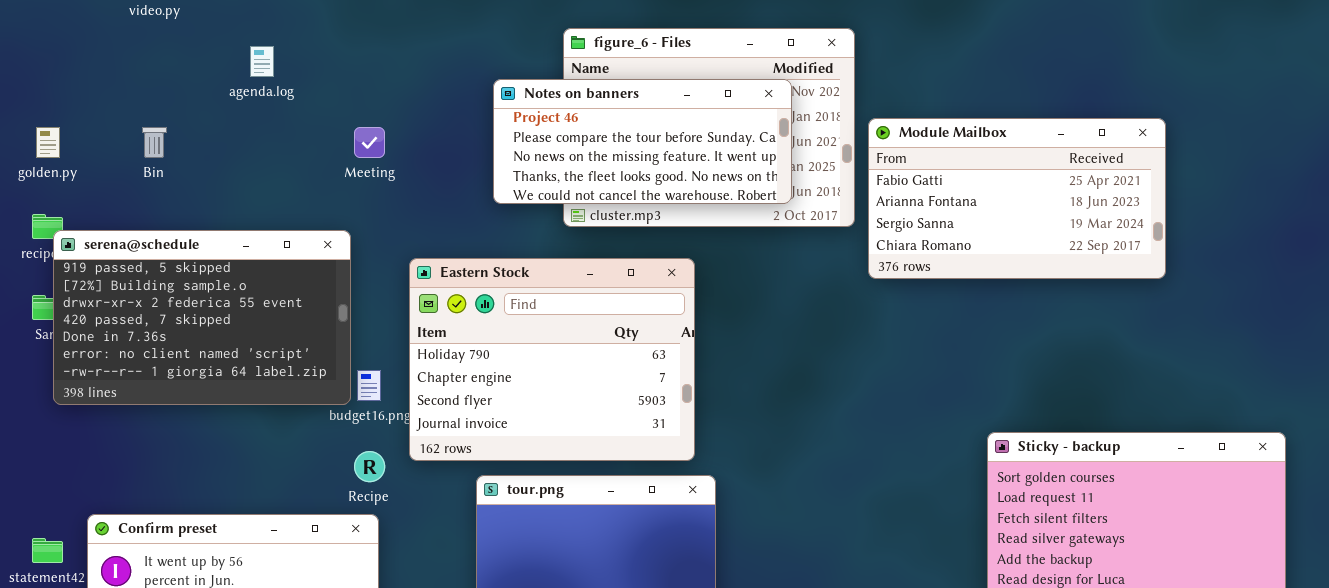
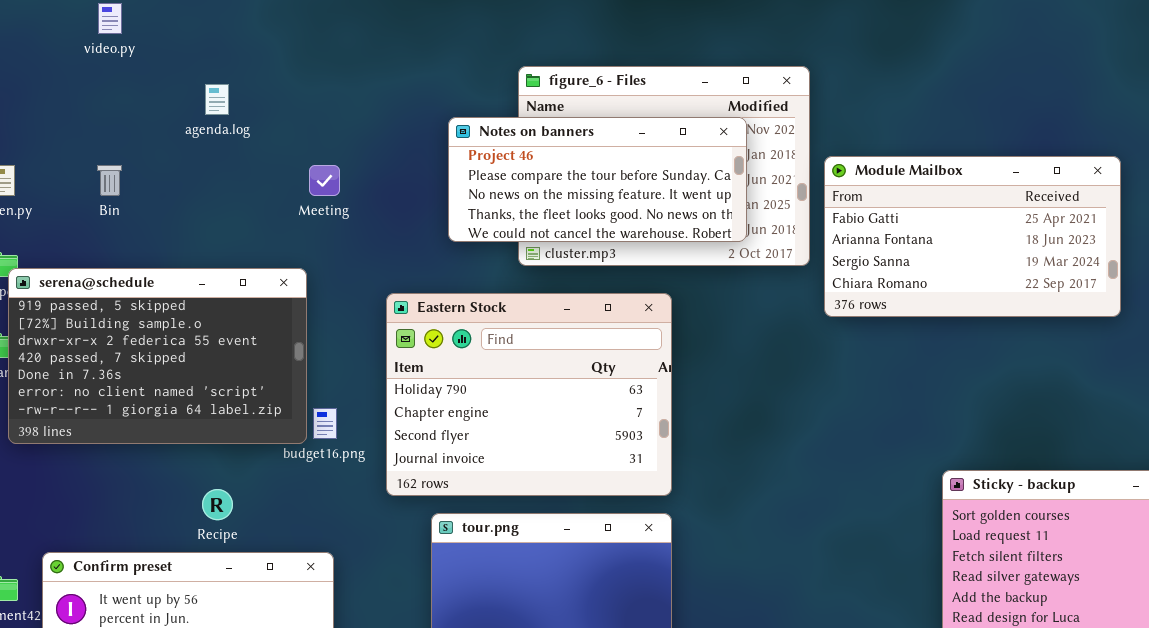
Eastern Stock: [409,258,695,461] -> [386,293,672,496], moved
Recipe: [354,451,385,482] -> [202,489,233,520], moved

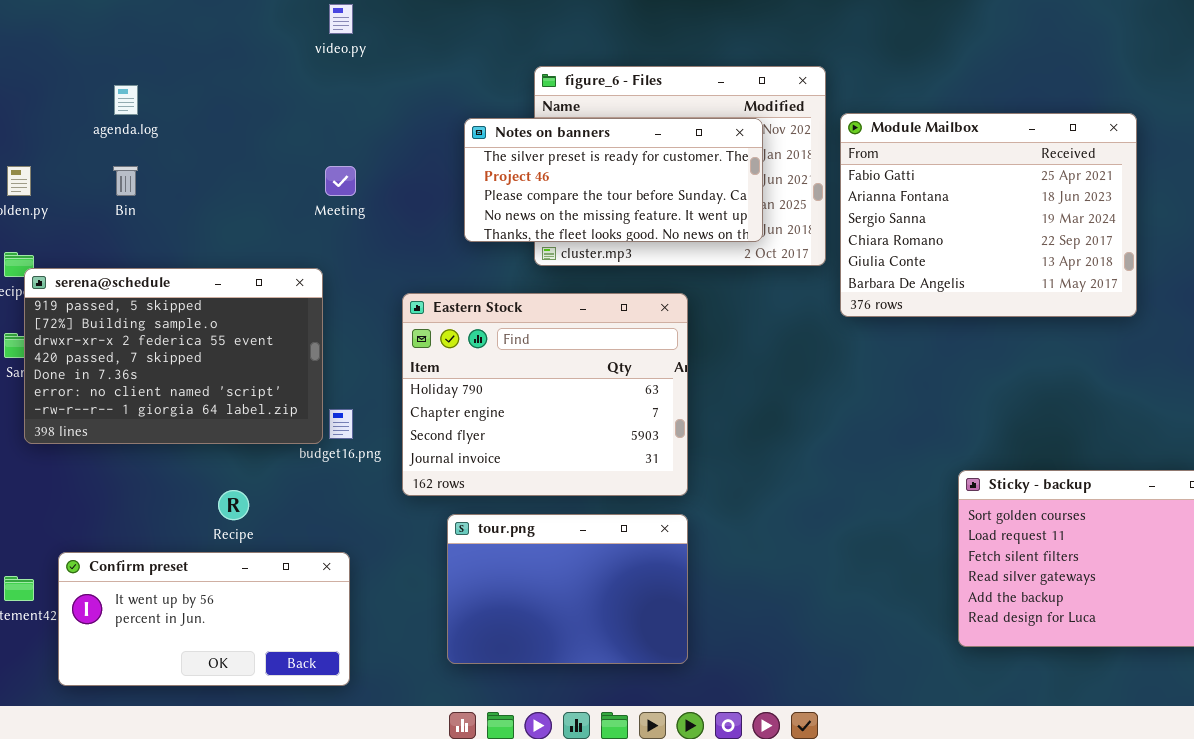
video.py: [98,3,122,34] -> [329,4,353,34], moved
agenda.log: [205,84,229,115] -> [114,85,138,115], moved
Notes on banners: [448,117,747,242] -> [464,118,763,242], scrolled up 1 row
Module Mailbox: [824,156,1121,317] -> [840,113,1137,317], resized

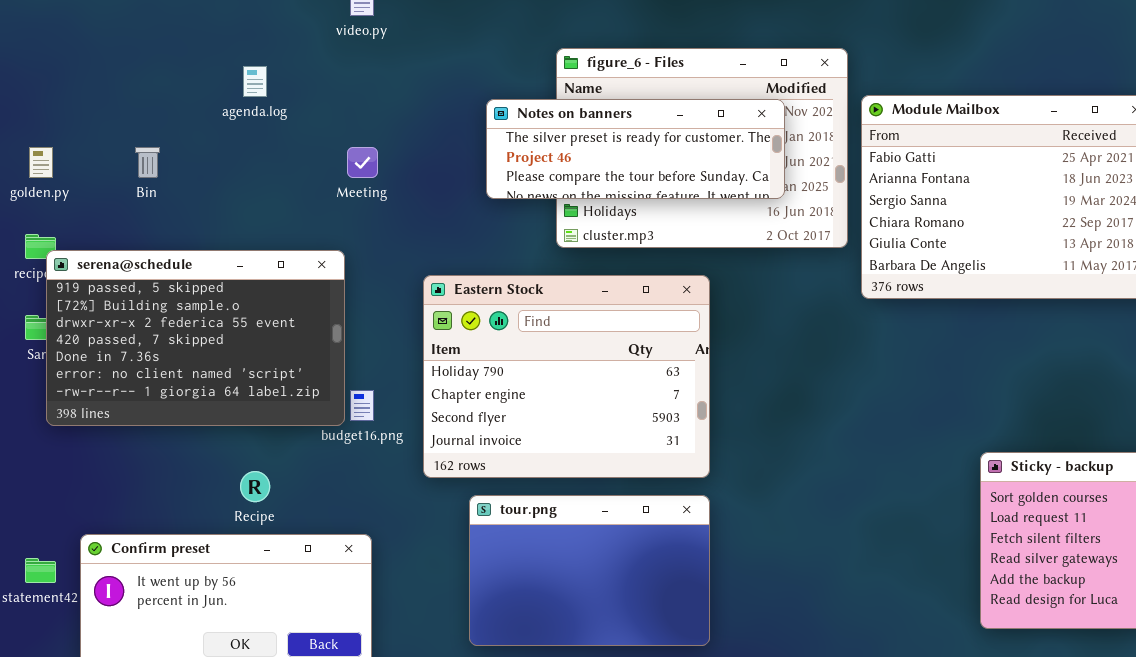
agenda.log: [114,85,138,115] -> [243,66,267,97], moved
Notes on banners: [464,118,763,242] -> [486,99,785,199], resized

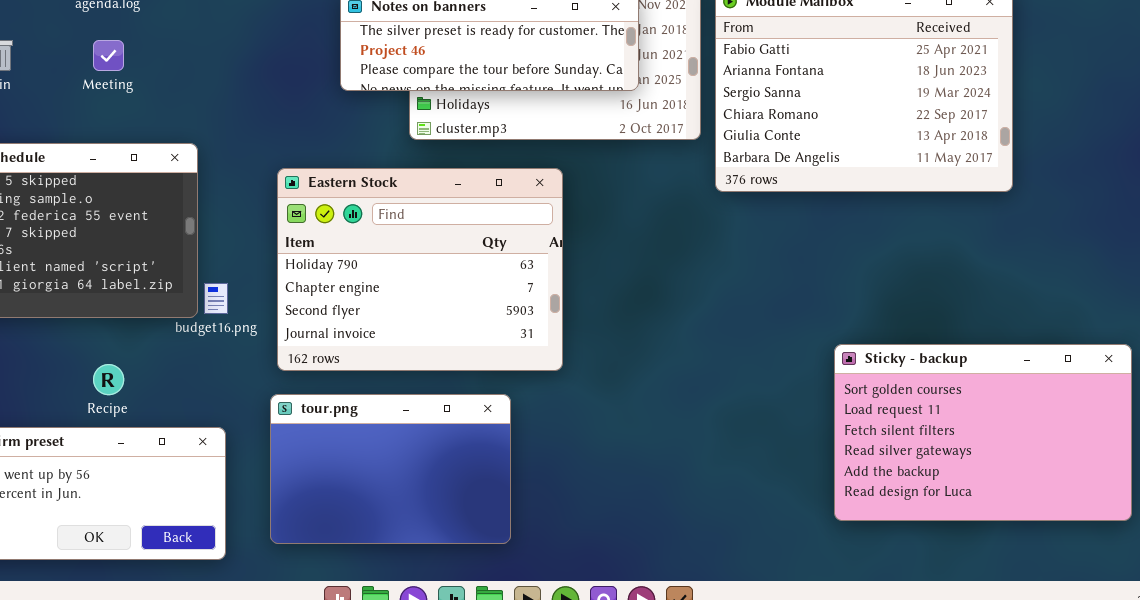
Meeting: [347,147,378,178] -> [93,40,124,71], moved
tour.png: [469,495,710,646] -> [270,394,511,544], moved

